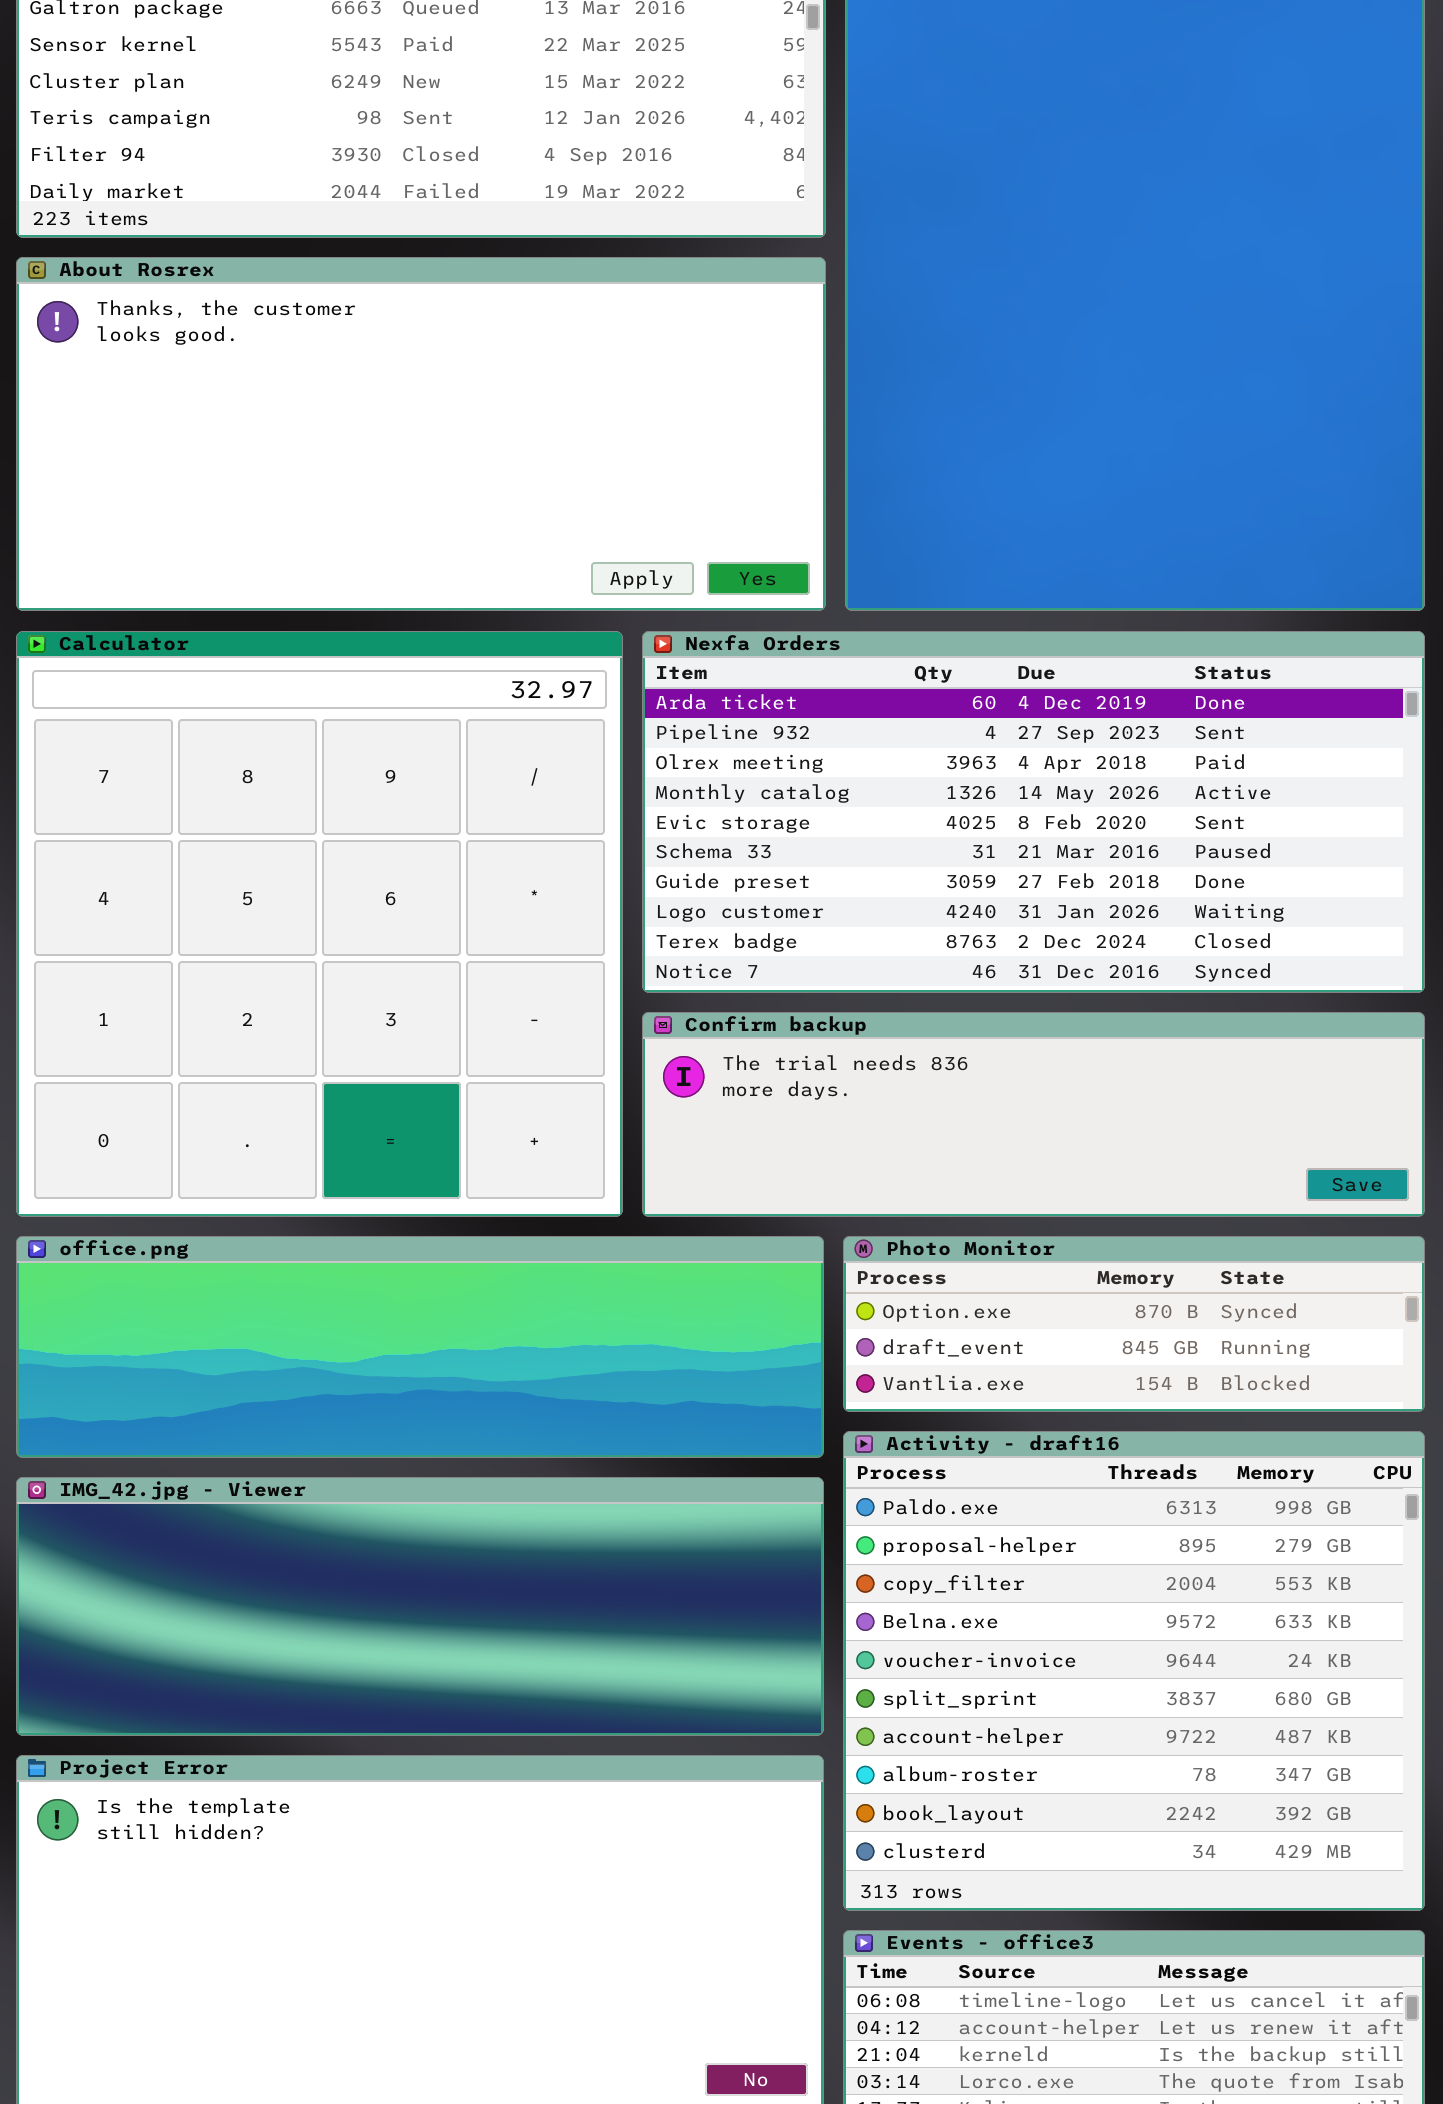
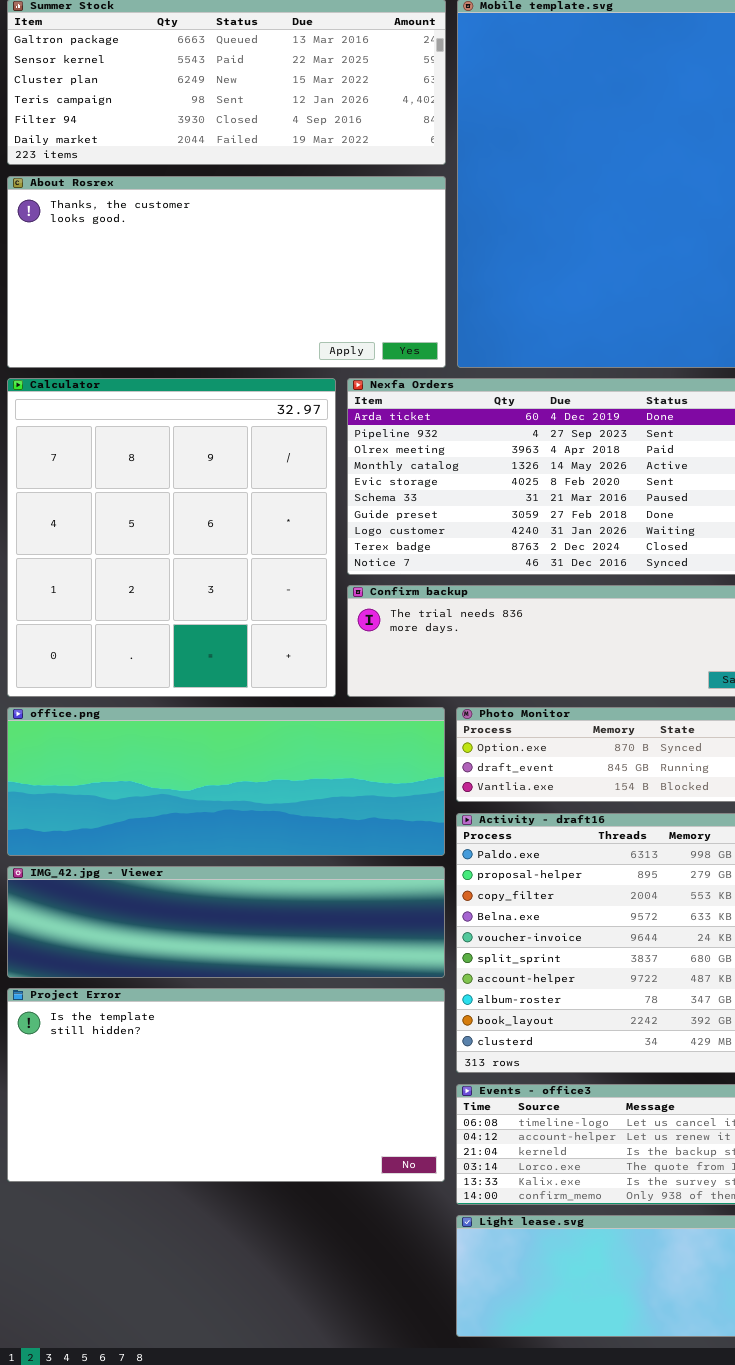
office.png: [16,1236,824,1458] -> [7,707,445,856], resized
IMG_42.jpg - Viewer: [16,1477,824,1736] -> [7,866,445,978], resized

